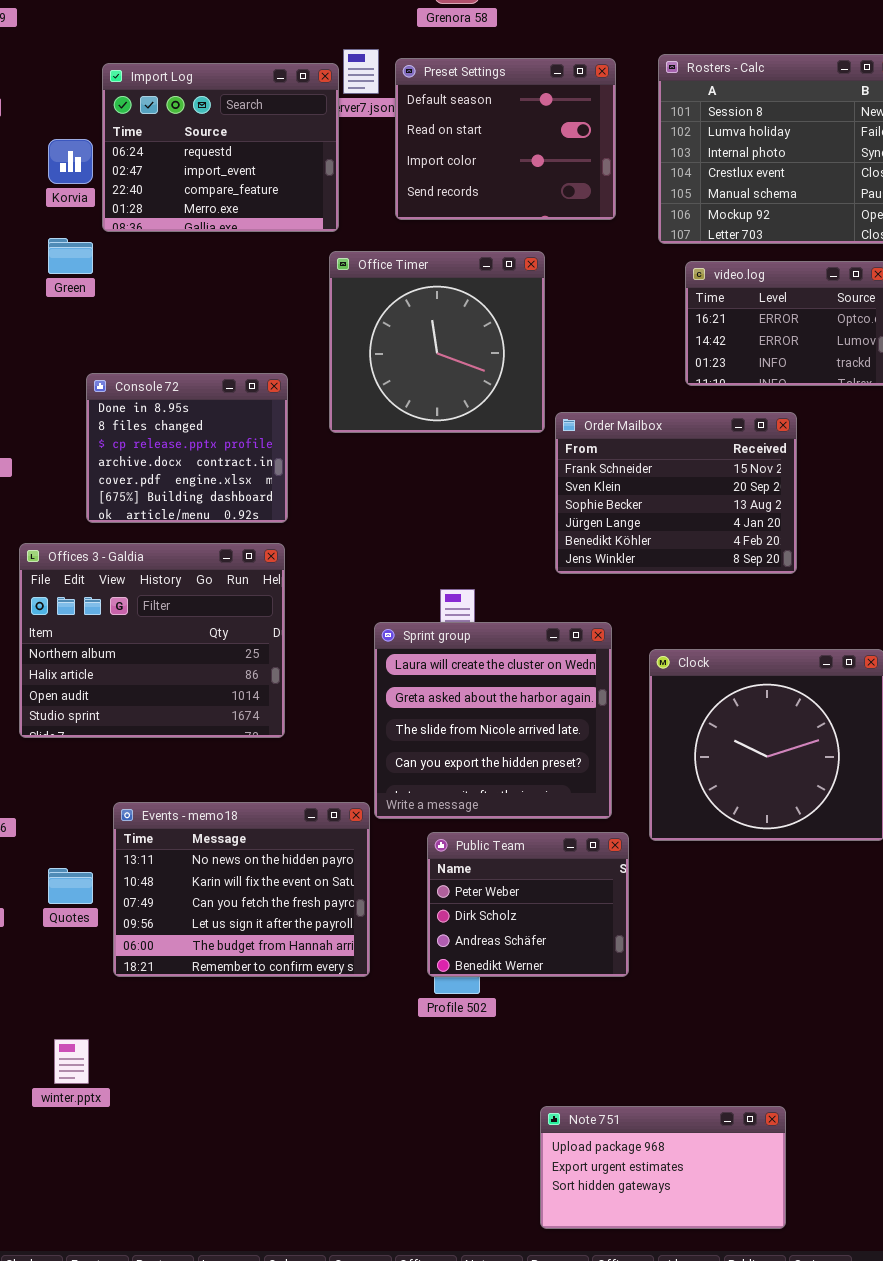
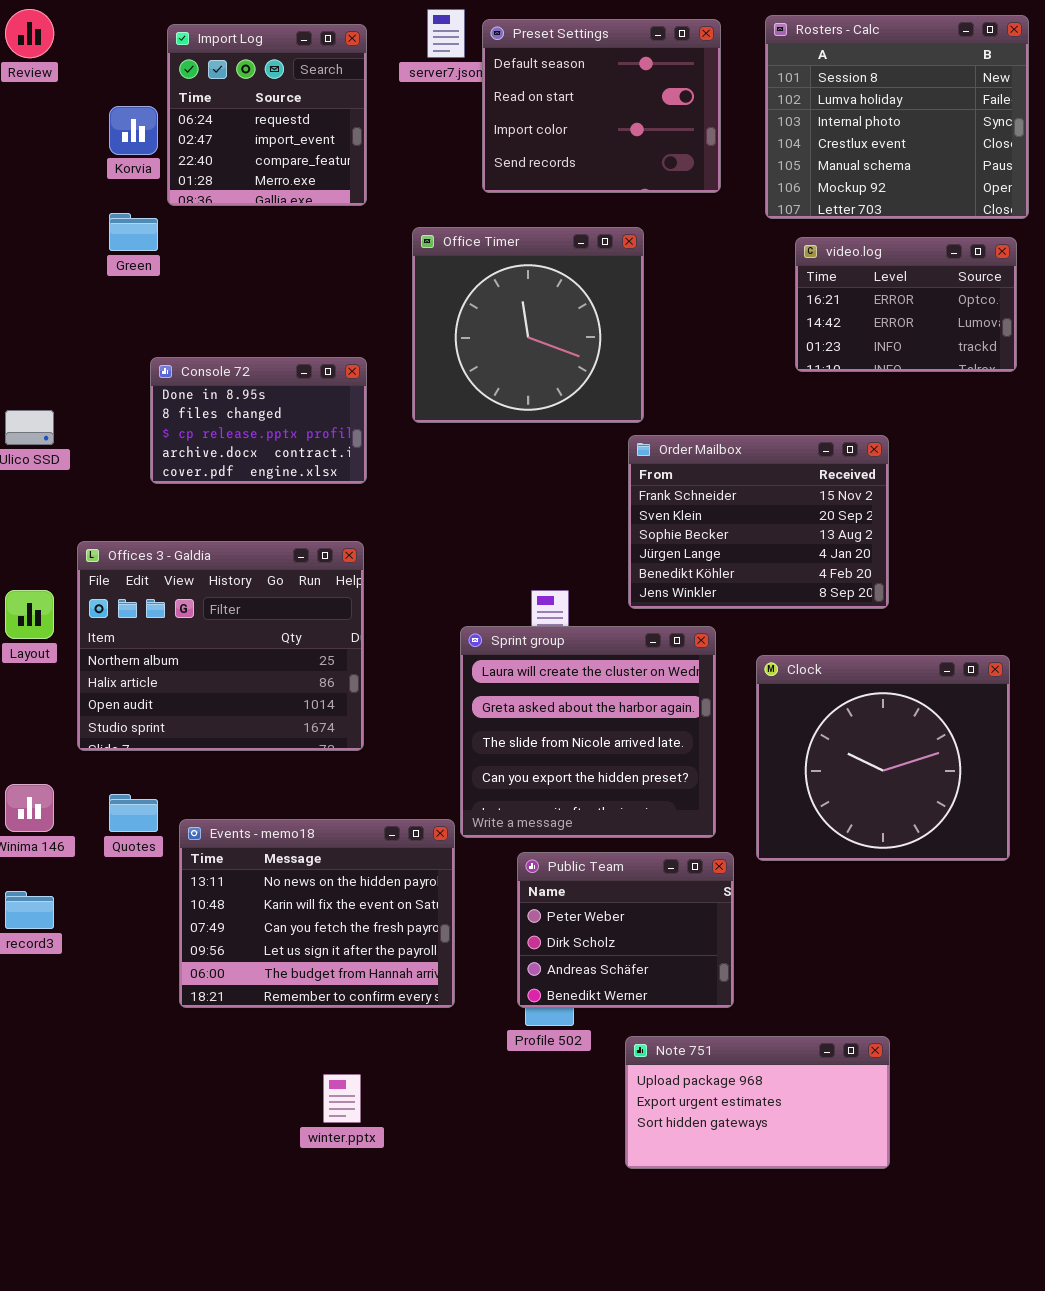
Import Log: [102,63,339,232] -> [167,24,367,206], resized
Console 72: [86,373,288,523] -> [150,357,367,484], resized
Order Mailbox: [555,412,797,574] -> [628,435,889,609], moved
Quotes: [48,868,93,904] -> [109,794,158,832], moved
winter.pptx: [54,1039,89,1084] -> [323,1074,361,1123], moved
Note 751: [540,1106,786,1229] -> [625,1036,890,1169], moved

